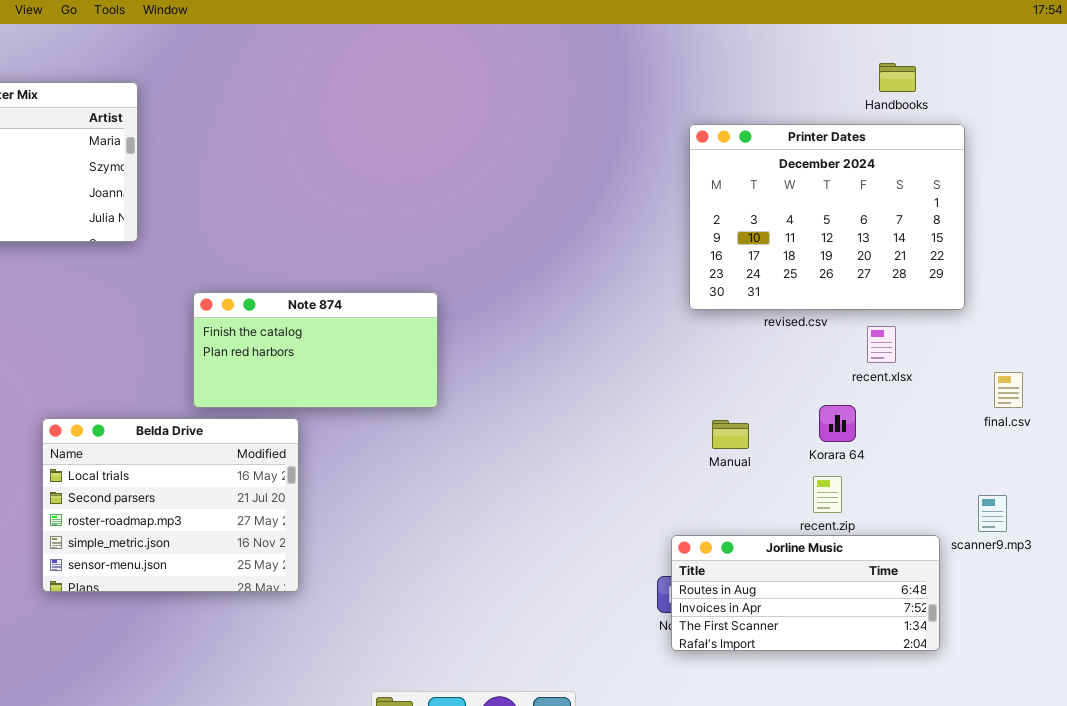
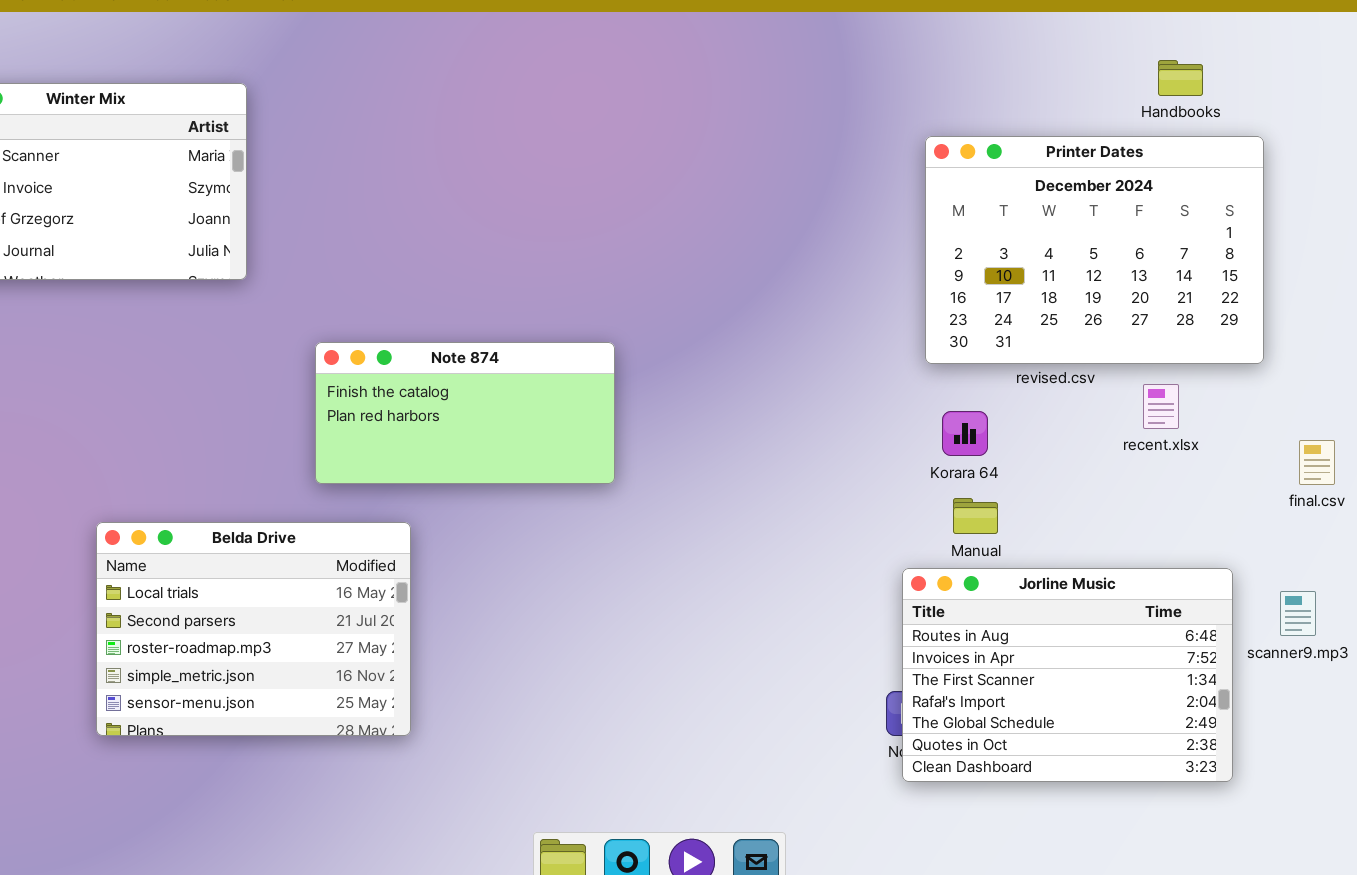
Korara 64: [819,405,856,442] -> [942,411,988,456], moved
Belda Drive: [42,418,299,592] -> [96,522,411,736], moved
Jorline Music: [671,535,940,651] -> [902,568,1233,782], resized

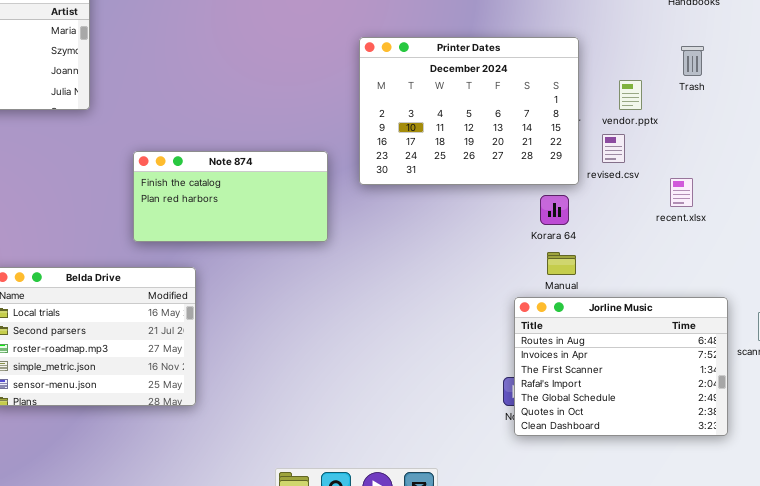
Printer Dates: [925,136,1264,364] -> [359,37,579,185], moved

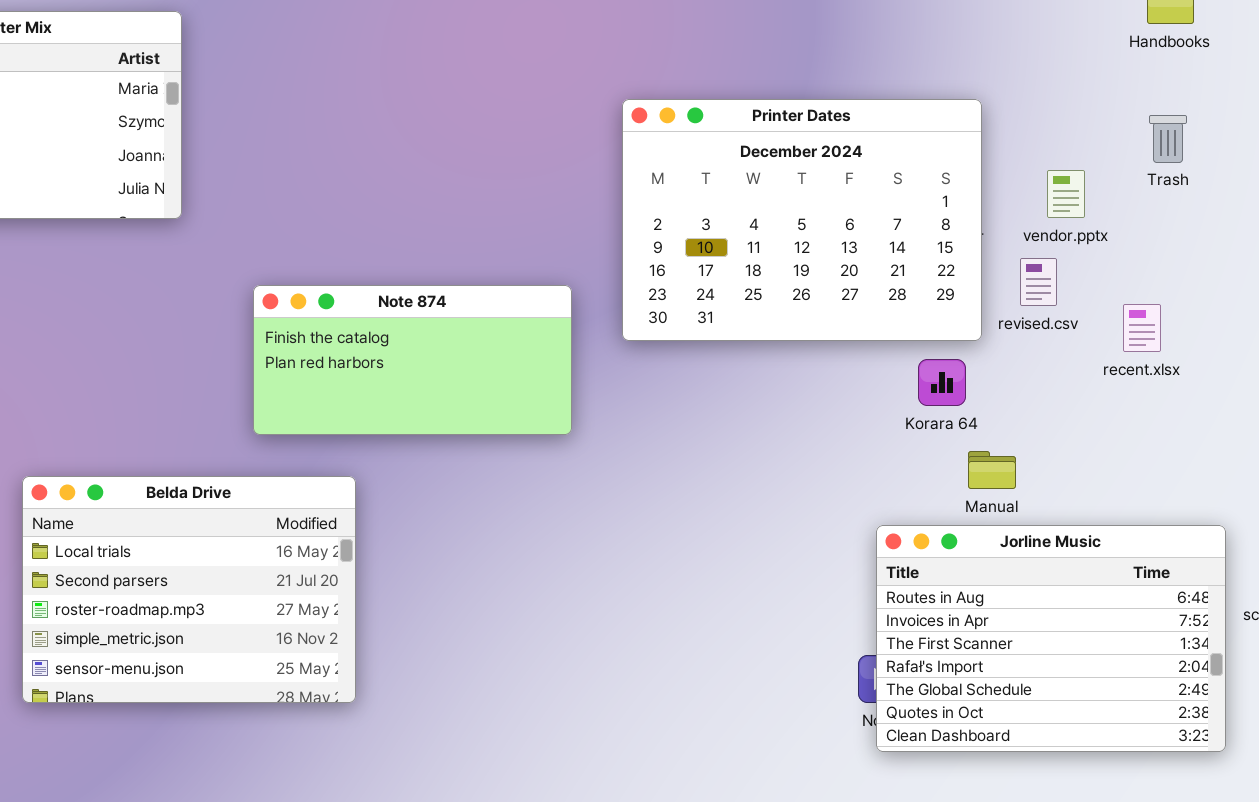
recent.xlsx: [670,178,693,207] -> [1123,304,1161,352], moved
Manual: [547,252,576,275] -> [968,451,1016,489], moved

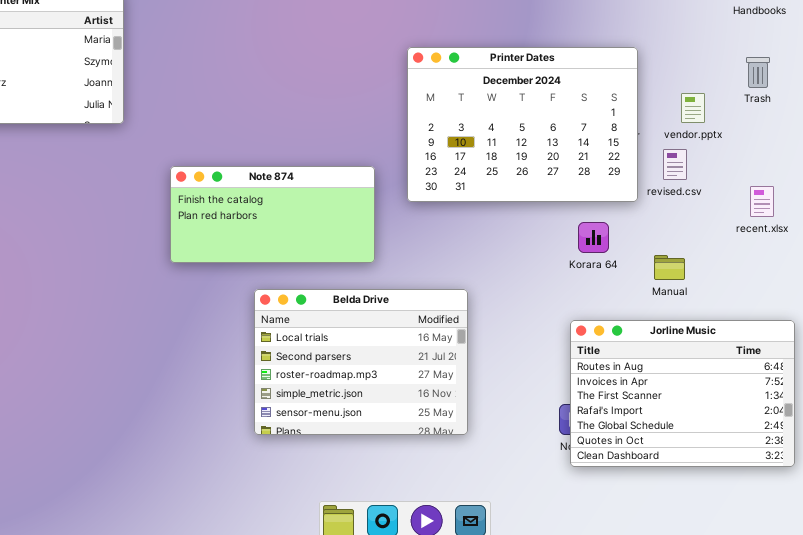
recent.xlsx: [1123,304,1161,352] -> [750,186,774,217], moved
Korara 64: [918,359,966,406] -> [578,222,609,253], moved
Manual: [968,451,1016,489] -> [654,255,685,280], moved
Belda Drive: [22,476,356,703] -> [254,289,468,435], moved

